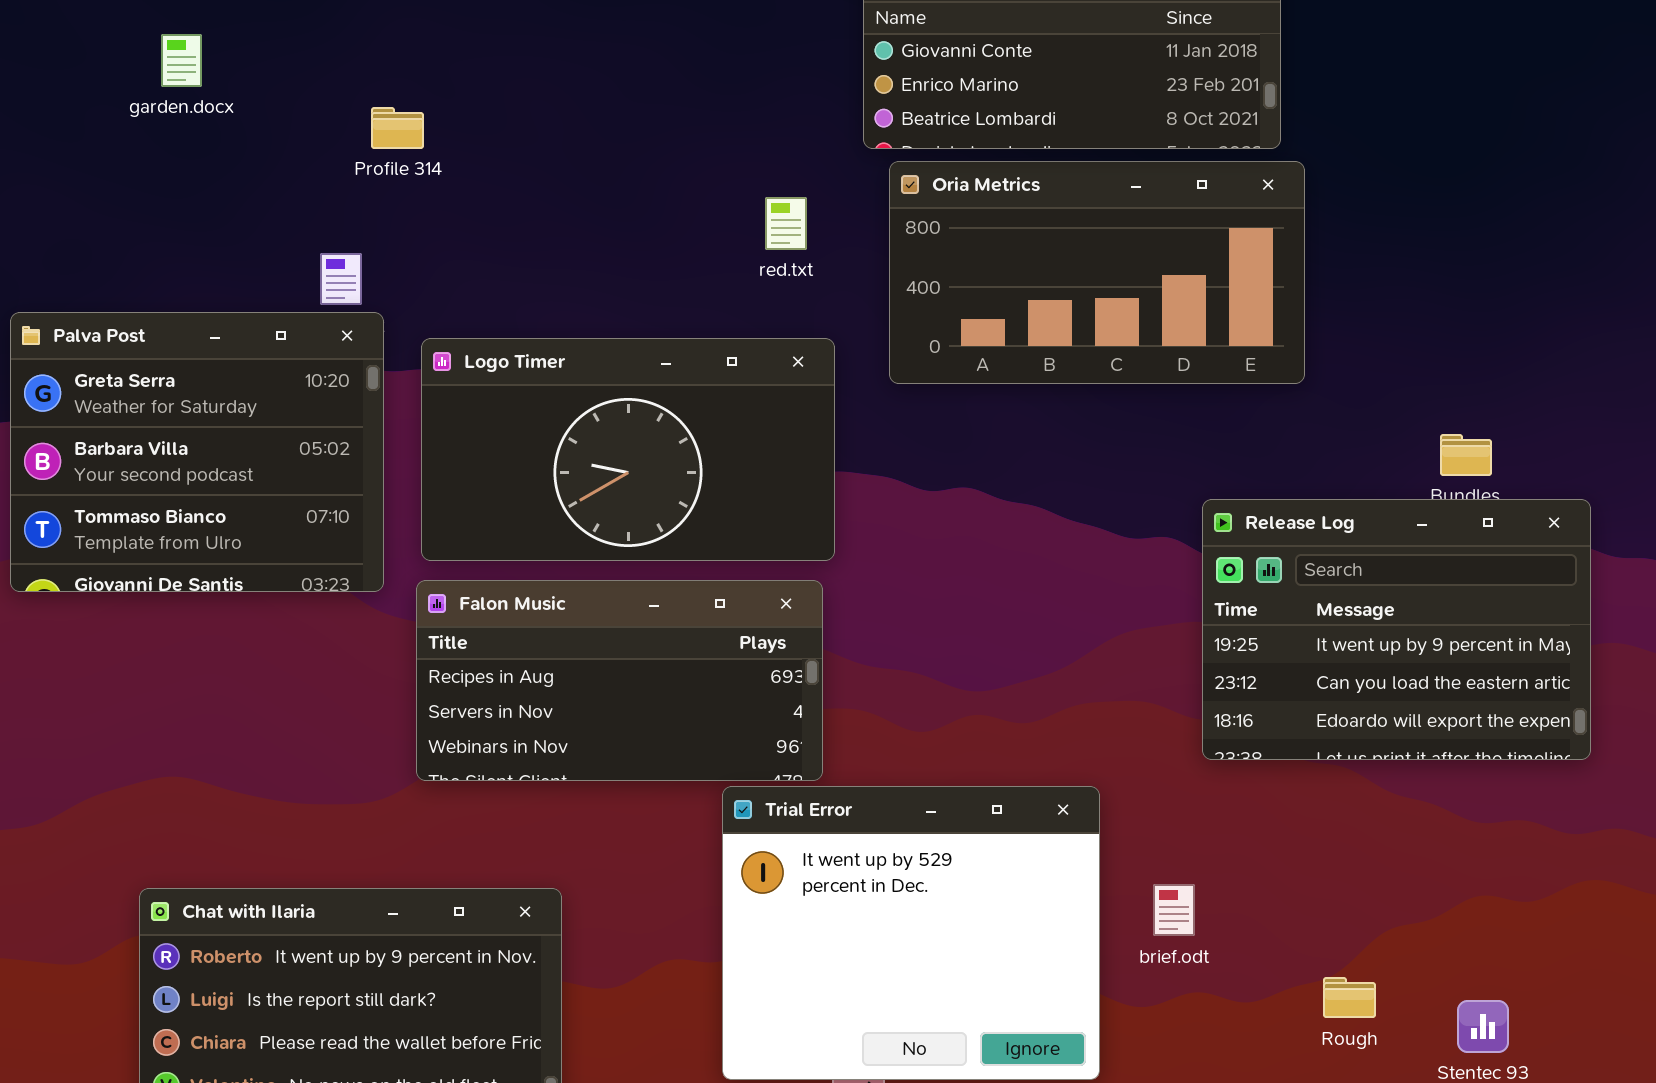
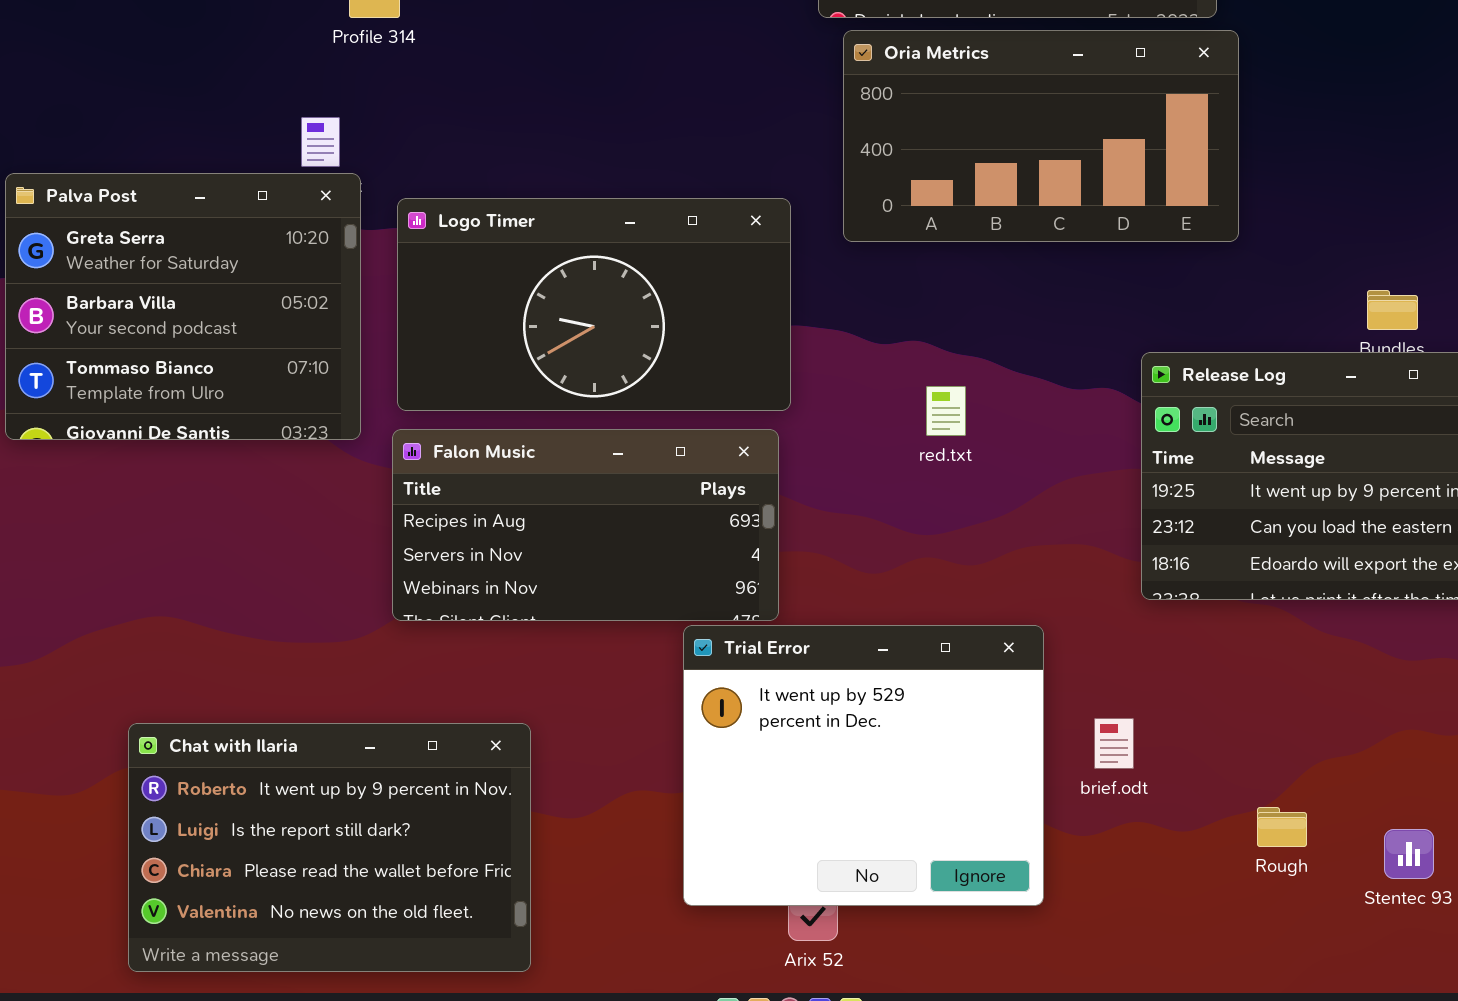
red.txt: [765,197,807,250] -> [926,386,966,436], moved

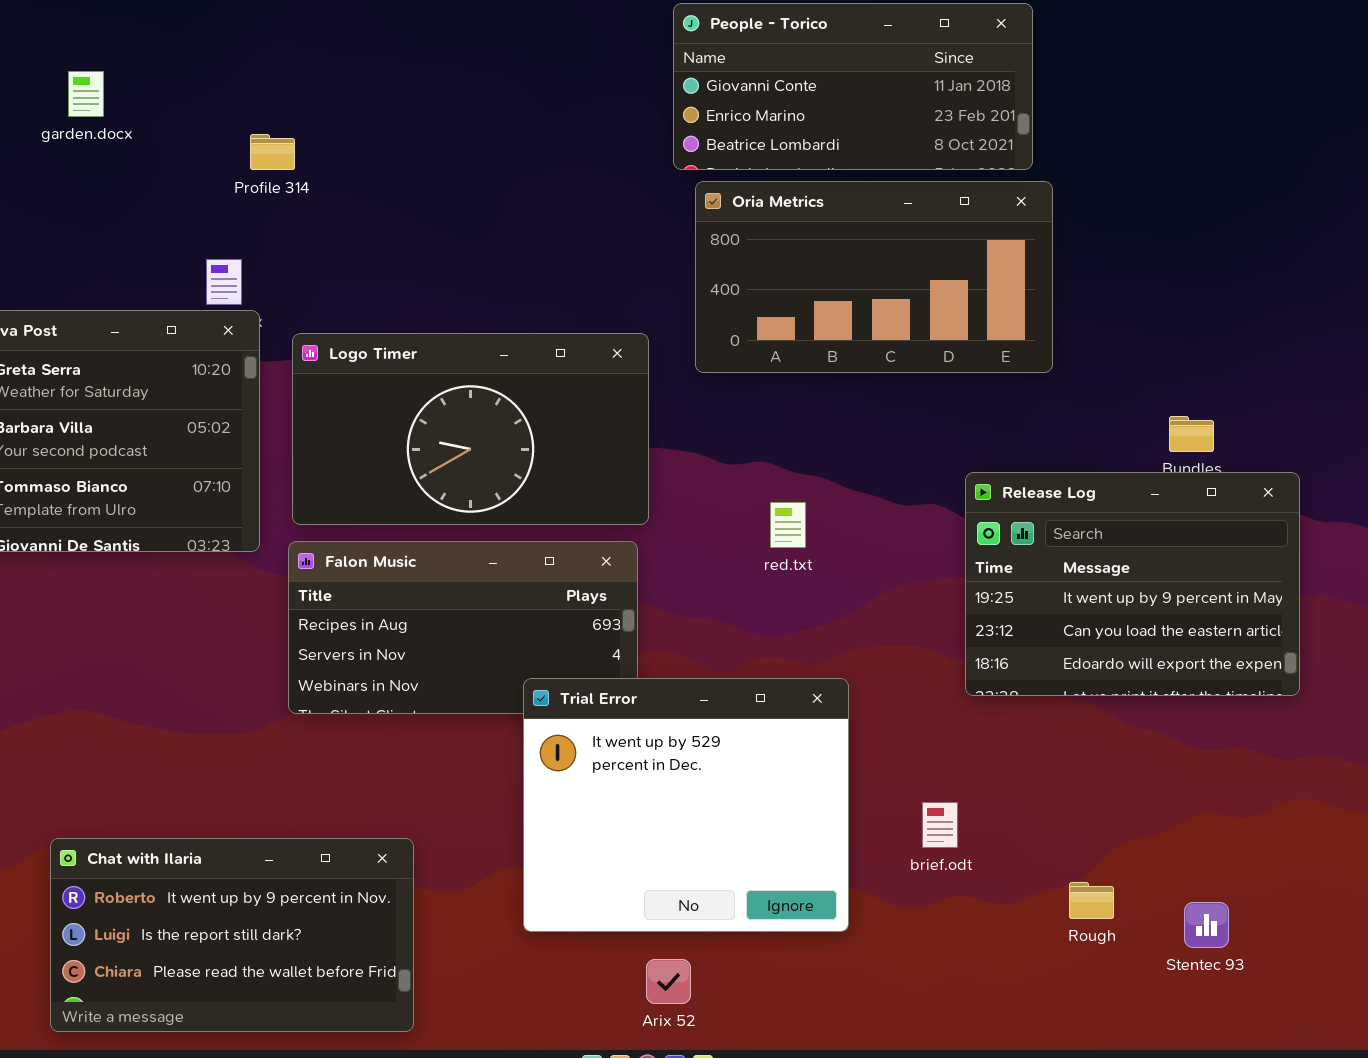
Trial Error: [683,625,1044,906] -> [523,678,849,932], moved
Chat with Ilaria: [128,723,531,972] -> [50,838,414,1032], resized

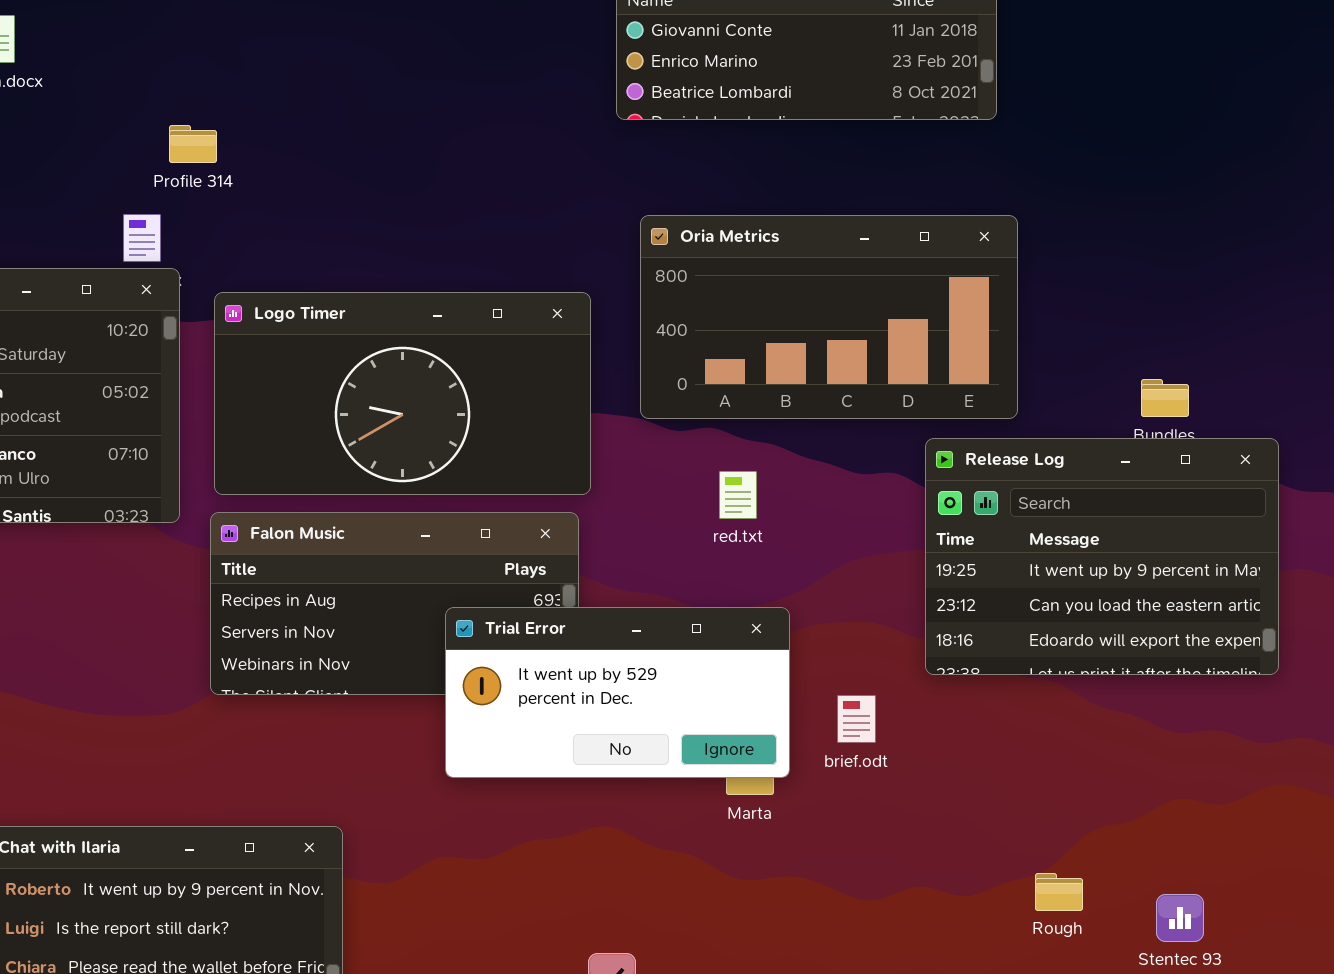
Profile 314: [250,134,295,170] -> [169,125,217,163], moved
Oria Metrics: [695,181,1053,373] -> [640,215,1018,419], moved
Trial Error: [523,678,849,932] -> [445,607,790,778], moved, resized
brief.odt: [922,802,958,848] -> [837,695,876,743], moved

